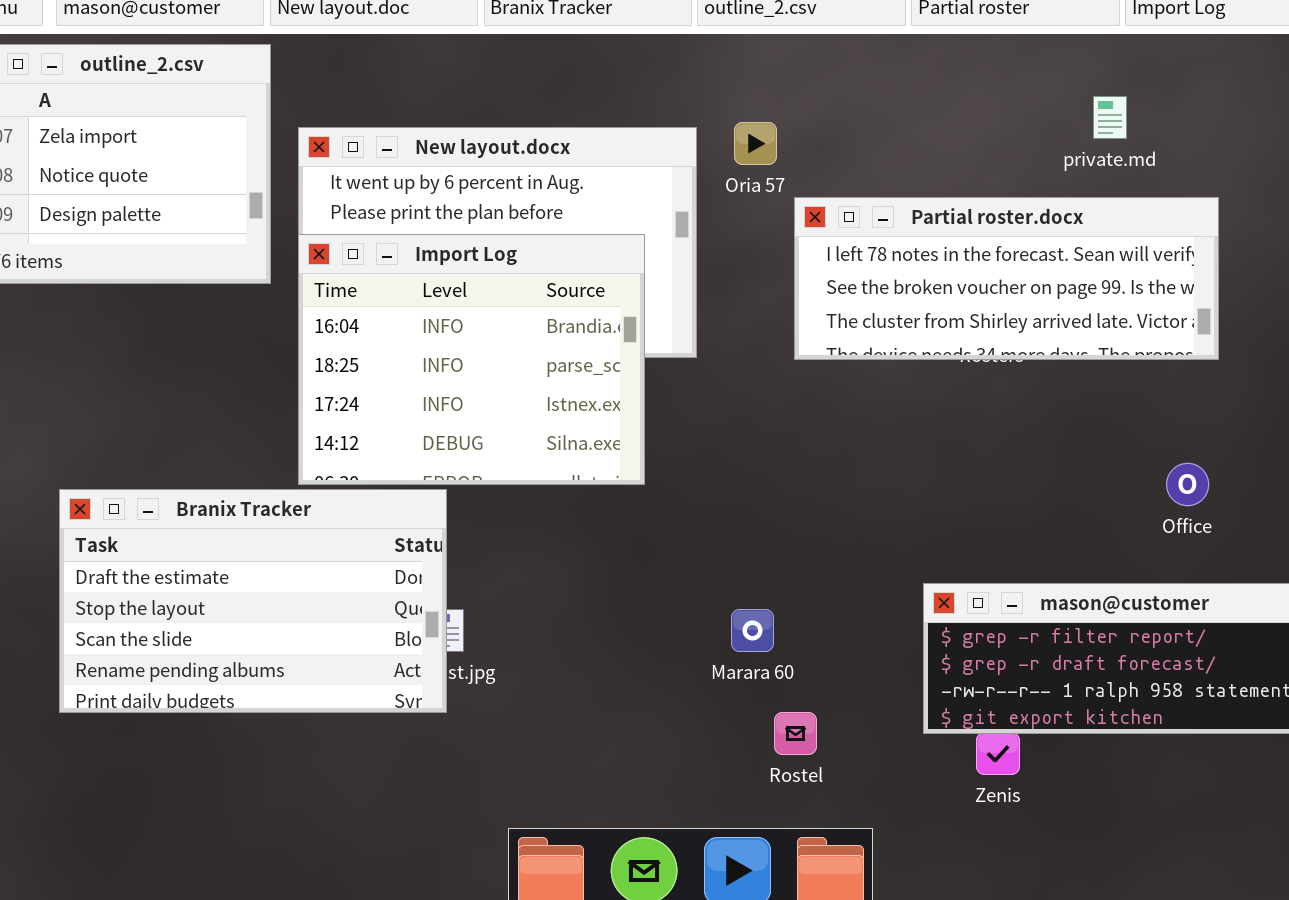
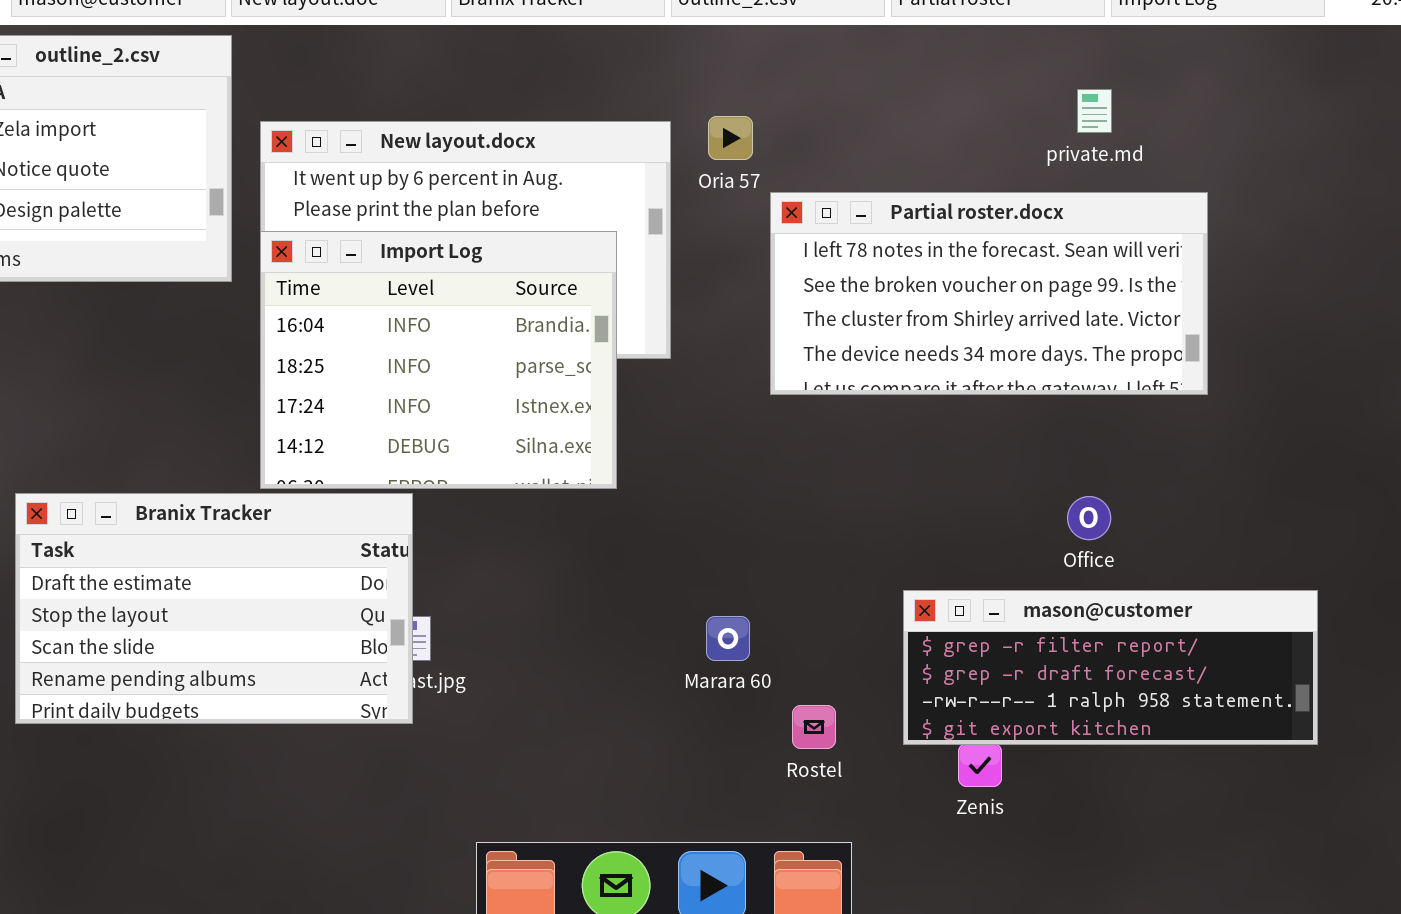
Partial roster.docx: [794,197,1219,360] -> [770,192,1208,395], resized
Office: [1166,463,1209,506] -> [1067,496,1111,540], moved
Rostel: [774,712,817,755] -> [792,705,836,749], moved

